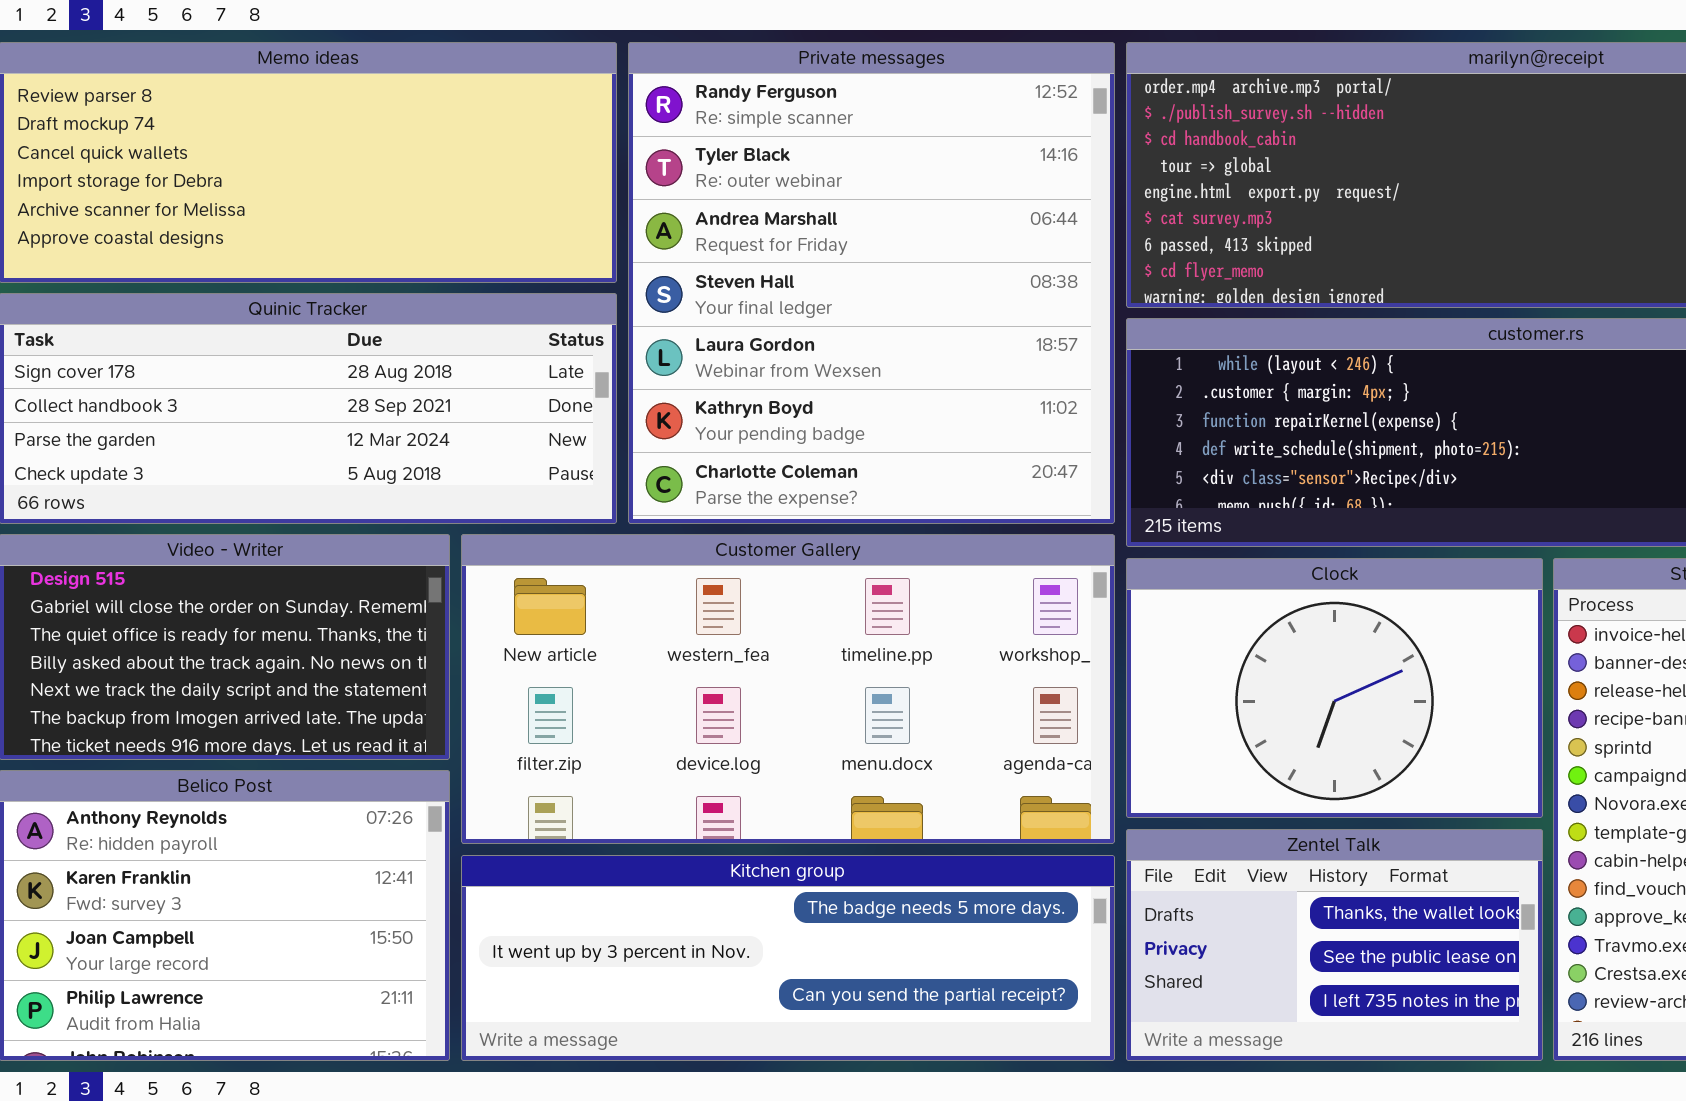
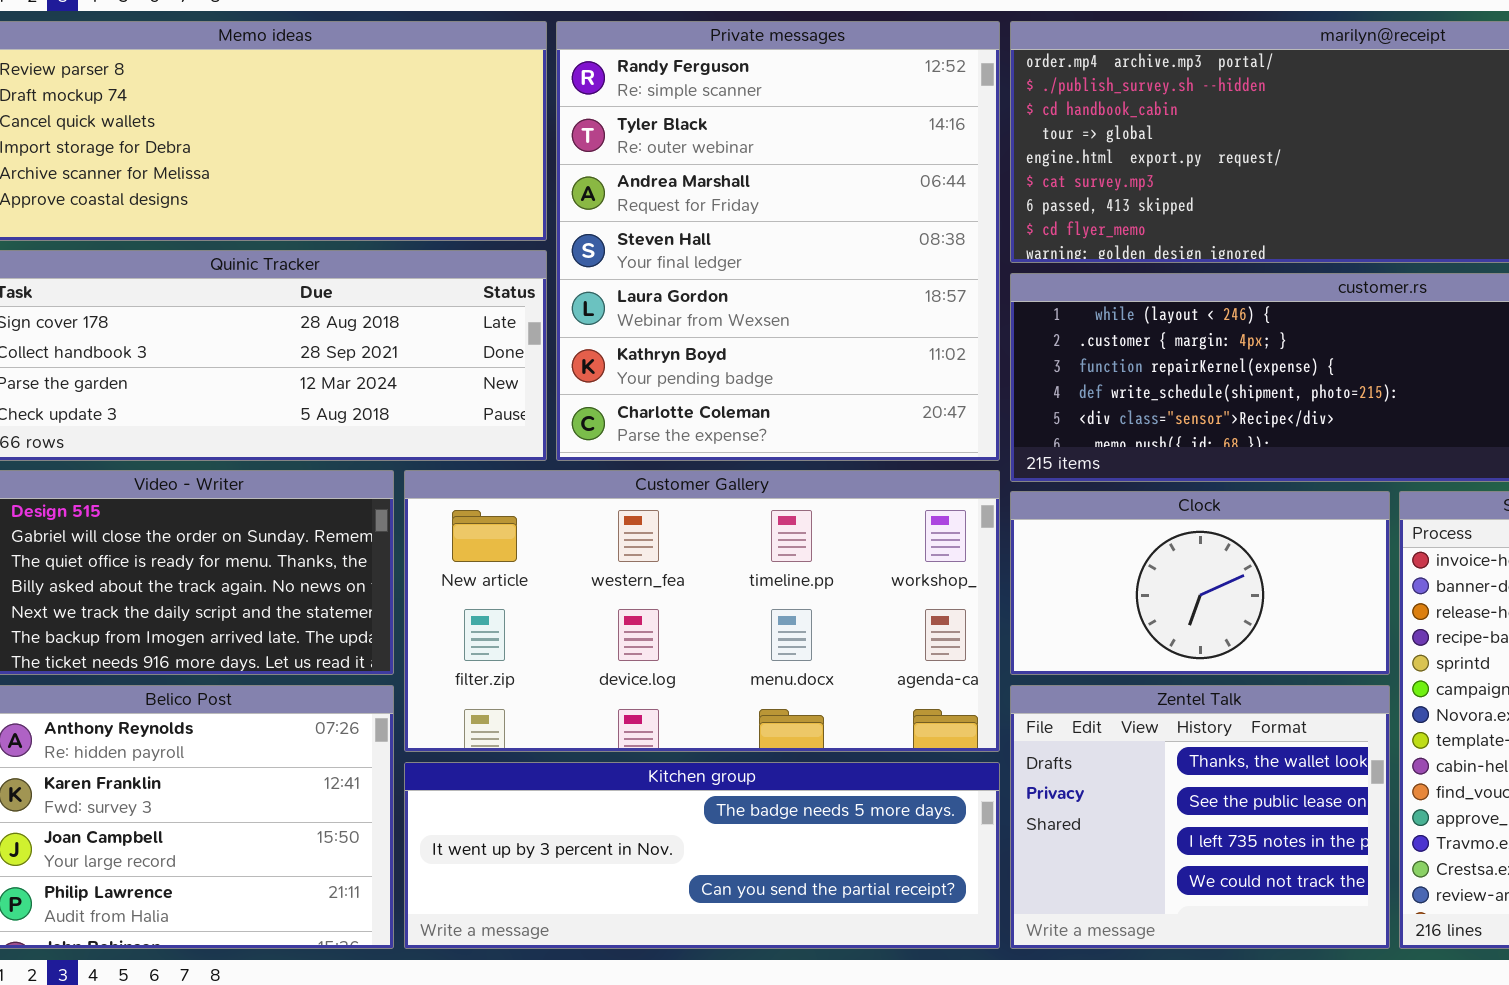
Clock: [1126,558,1543,818] -> [1010,491,1390,675], resized
Zentel Talk: [1126,829,1543,1061] -> [1010,685,1390,949], resized

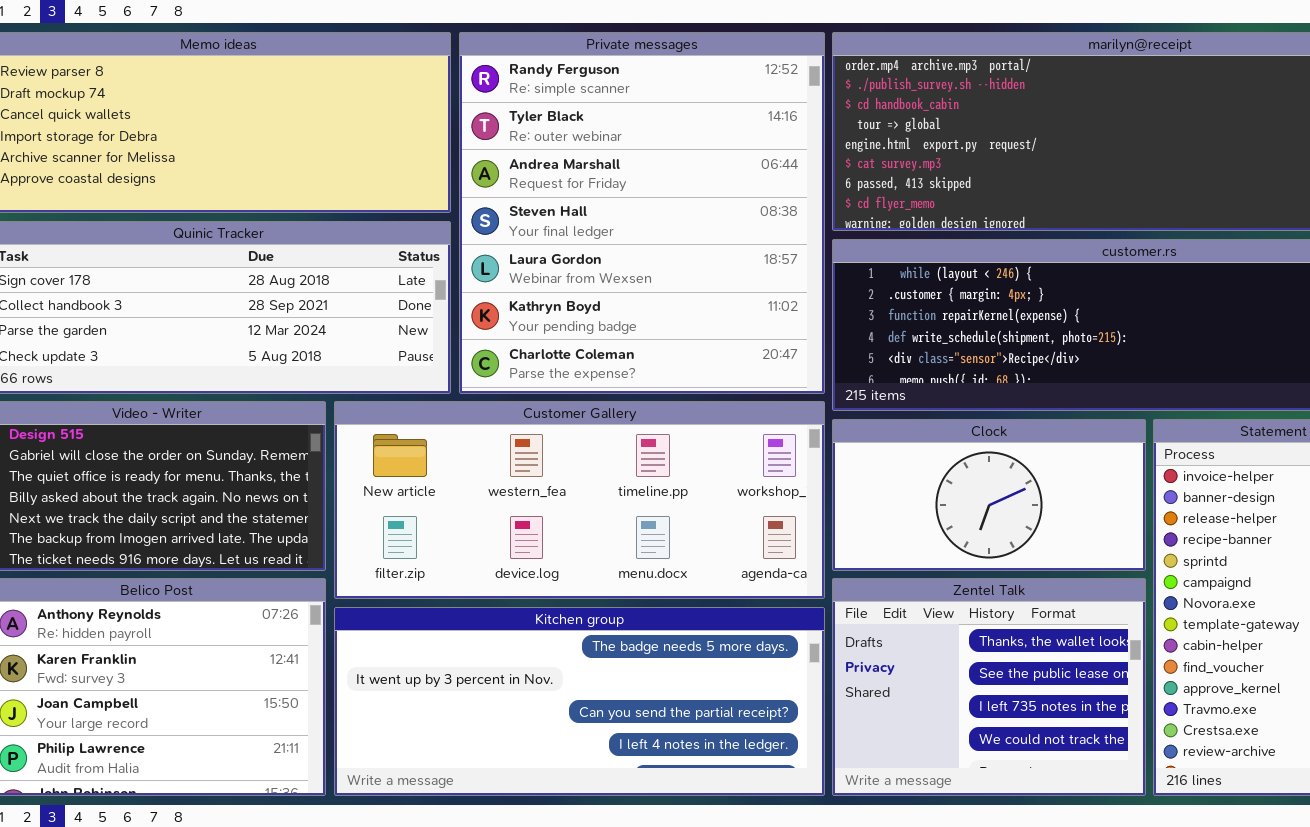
Customer Gallery: [404,470,1000,752] -> [334,401,825,599], resized
Kitchen group: [404,762,1000,949] -> [334,607,825,796], resized

